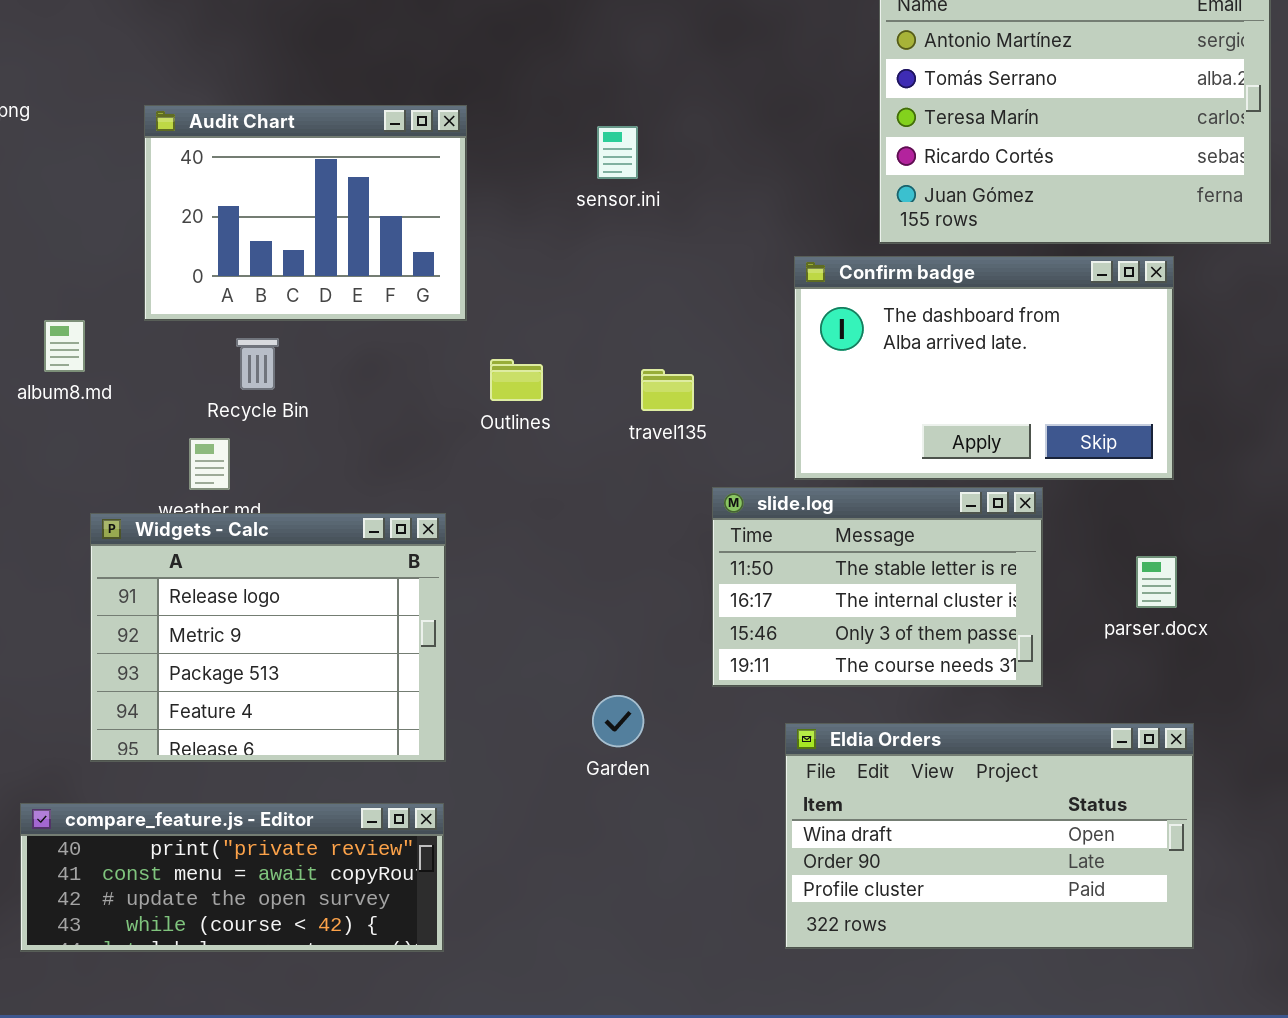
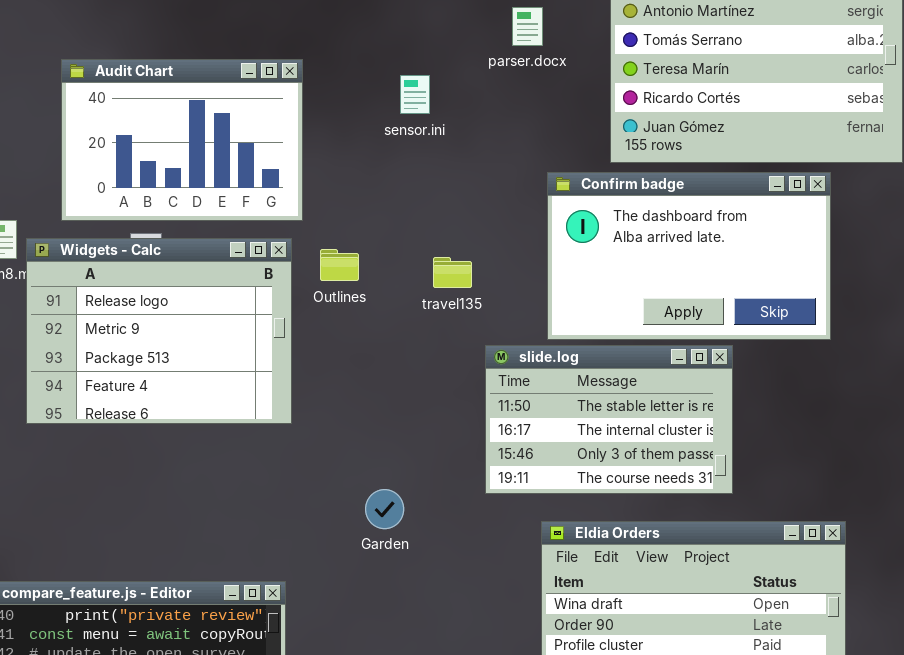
Widgets - Calc: [90,513,446,762] -> [26,238,292,424], moved
parser.docx: [1136,556,1177,608] -> [512,7,543,46], moved
Garden: [592,695,644,747] -> [365,489,404,529], moved

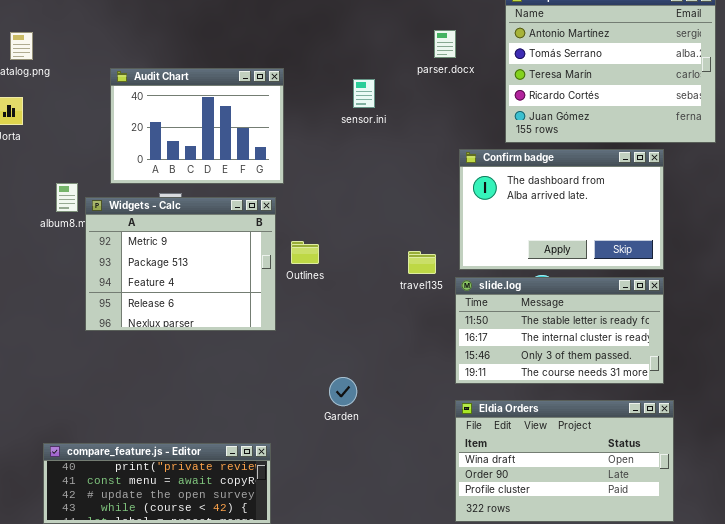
Widgets - Calc: [26,238,292,424] -> [85,197,276,331], scrolled down 1 row
Outlines: [320,249,359,281] -> [291,241,319,264], moved
travel135: [433,257,472,288] -> [408,251,436,274], moved
slide.log: [485,345,733,494] -> [455,277,664,384], moved, resized

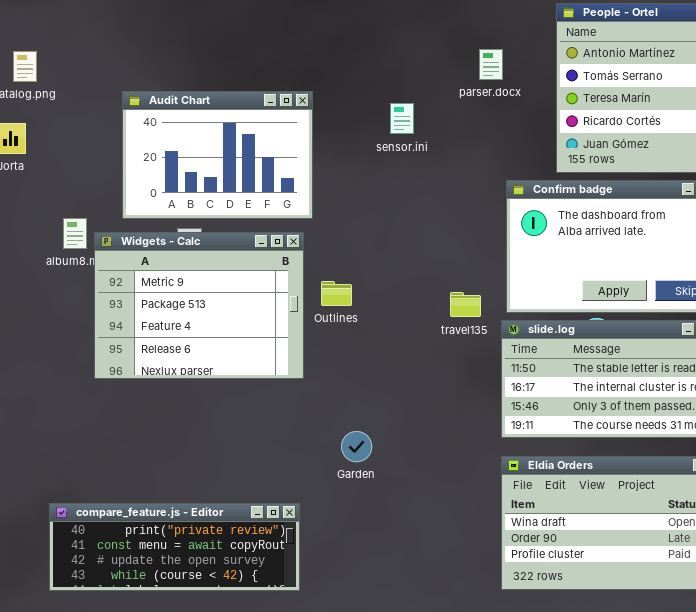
Garden: [329,377,357,406] -> [341,431,372,462], moved

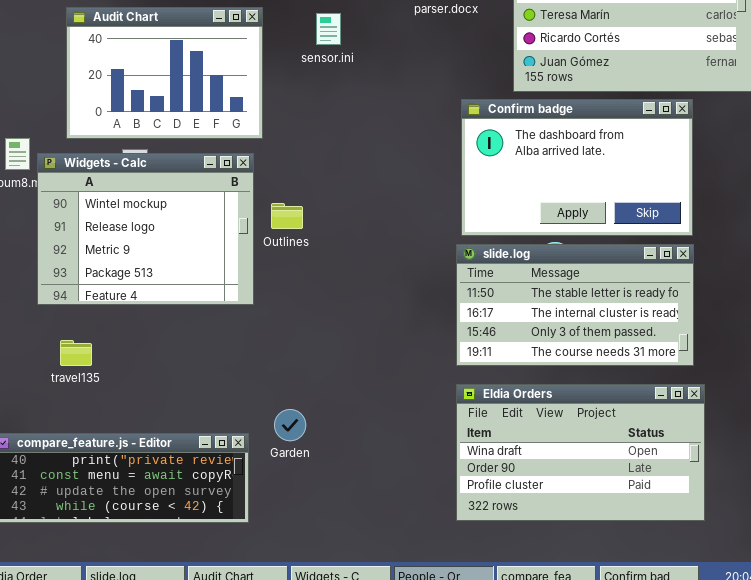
sensor.ini: [390,103,414,134] -> [316,13,341,45], moved
Widgets - Calc: [94,232,304,379] -> [37,153,254,305], scrolled up 2 rows
travel135: [450,292,481,317] -> [60,340,92,366], moved
Garden: [341,431,372,462] -> [274,409,306,441], moved

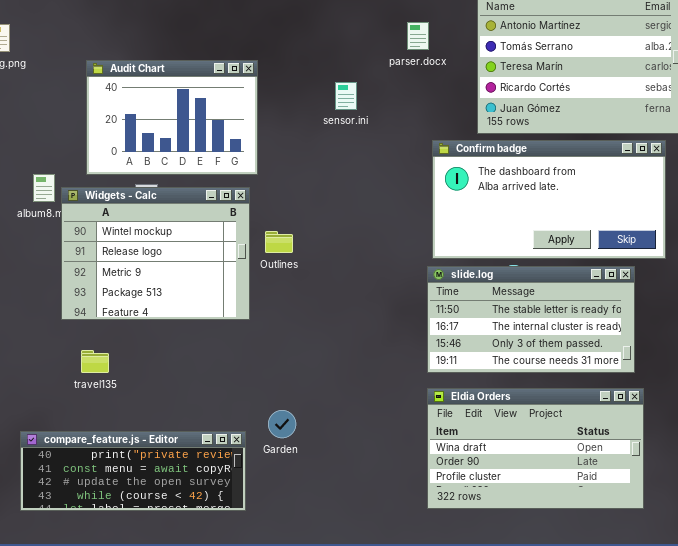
sensor.ini: [316,13,341,45] -> [335,82,357,110], moved
Confirm badge: [461,99,693,236] -> [432,140,666,259], resized

